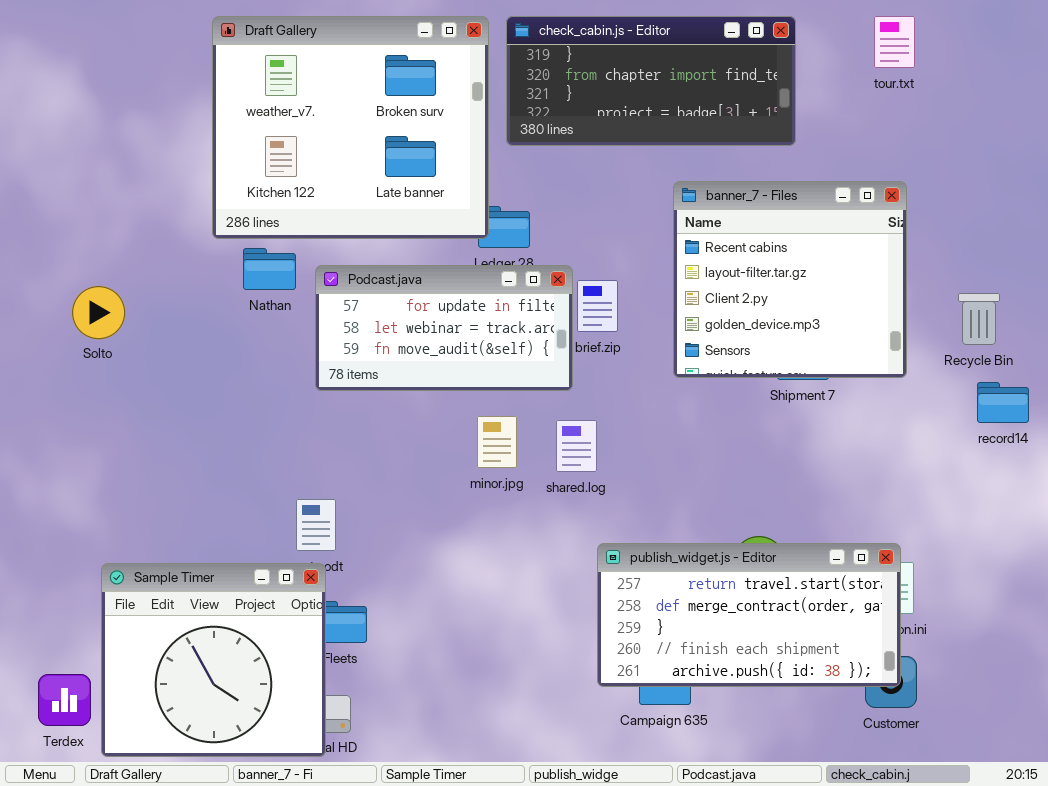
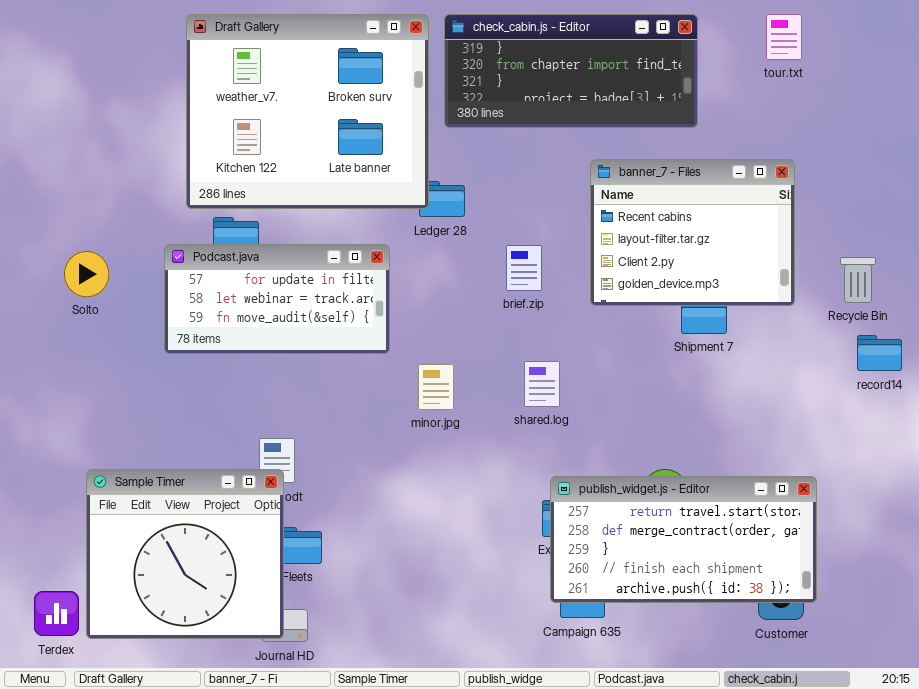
banner_7 - Files: [673,181,907,378] -> [590,159,795,306], resized
Podcast.java: [315,265,573,391] -> [164,244,390,354], moved
shared.log: [556,420,597,472] -> [524,361,560,407], moved
publish_widget.js - Editor: [597,543,901,687] -> [550,476,817,603], moved
Sample Timer: [101,563,326,757] -> [86,469,284,639], moved

